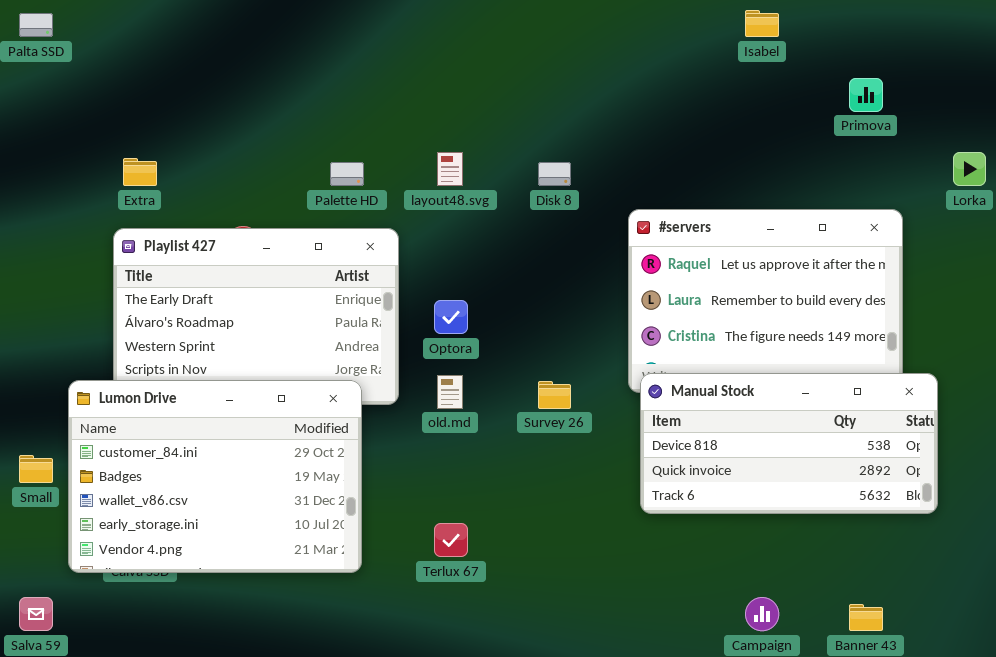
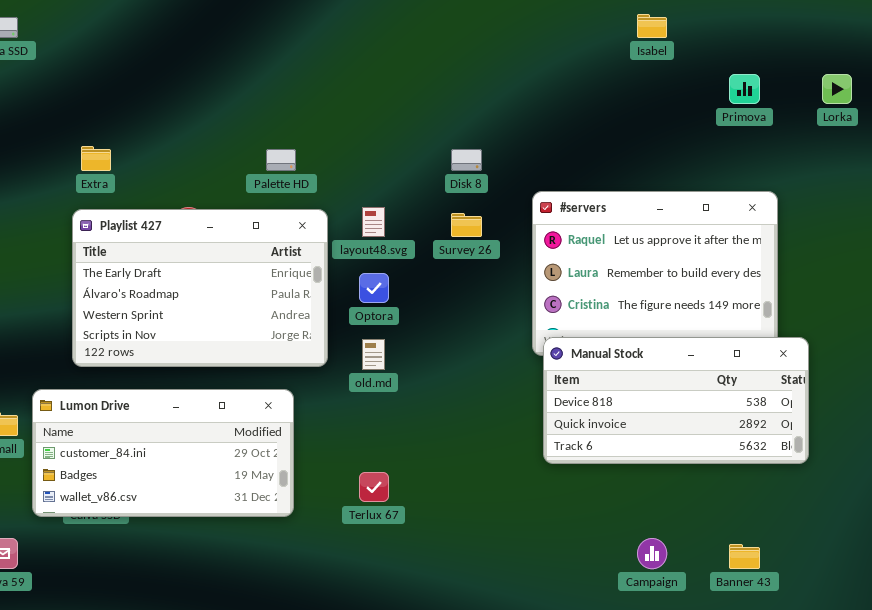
layout48.svg: [437,152,463,186] -> [362,207,385,237], moved
Lorka: [953,152,986,186] -> [822,74,852,104], moved
Lumon Drive: [68,380,362,573] -> [32,389,294,517], resized
Survey 26: [538,381,571,409] -> [451,213,482,237], moved

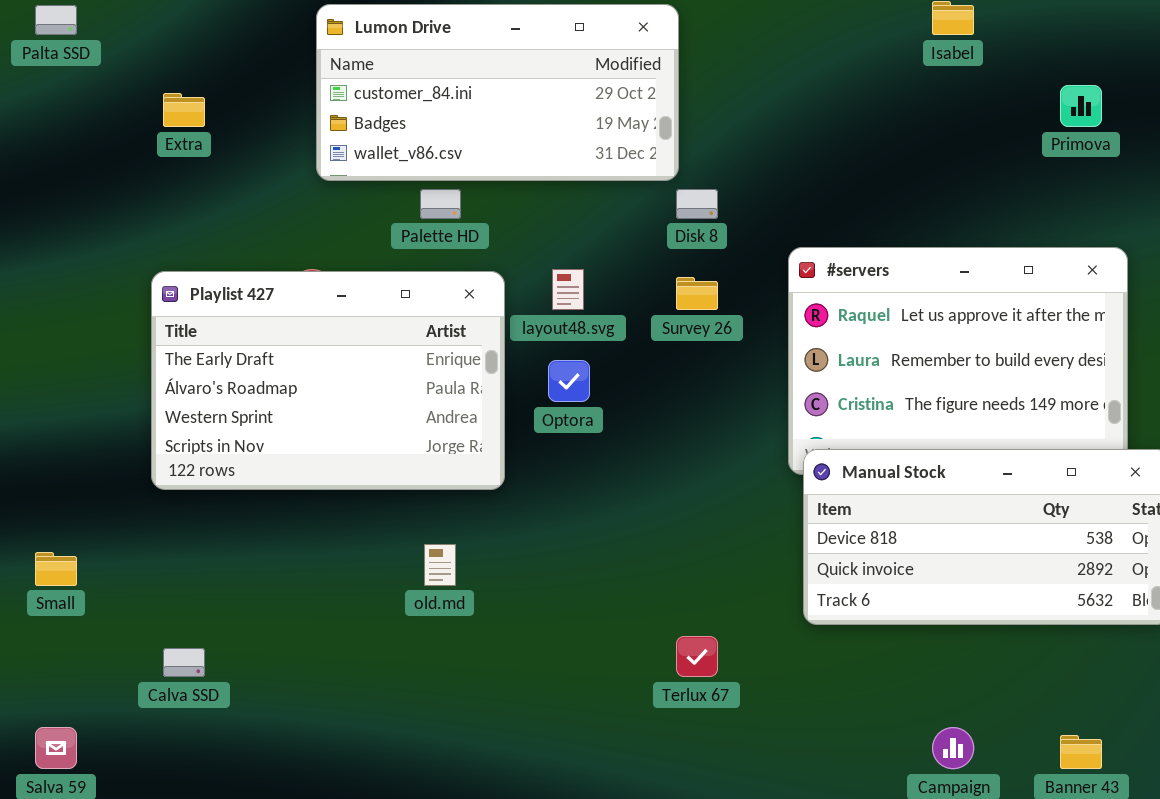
Extra: [81,146,111,171] -> [163,93,205,127], moved
old.md: [362,339,385,370] -> [424,544,456,586], moved
Lumon Drive: [32,389,294,517] -> [316,4,679,181], moved
Terlux 67: [359,472,389,502] -> [676,636,718,677], moved

